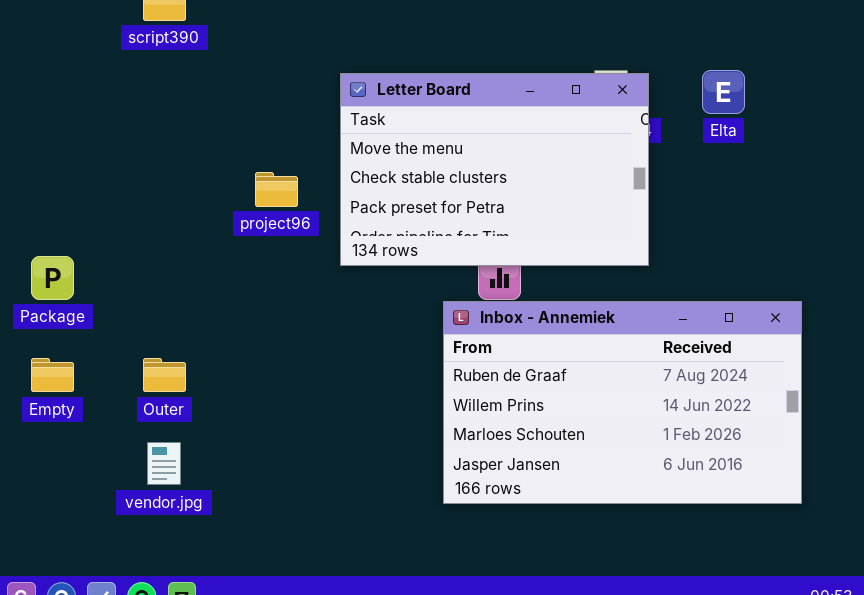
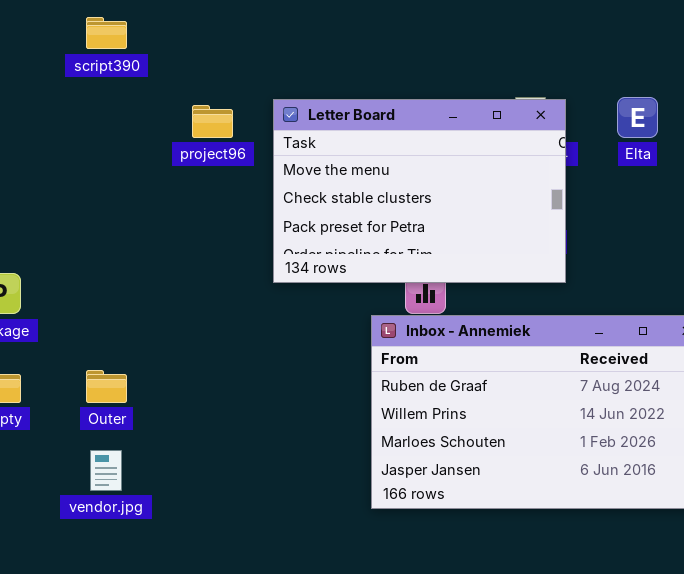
project96: [255,172,298,207] -> [192,105,233,138], moved

